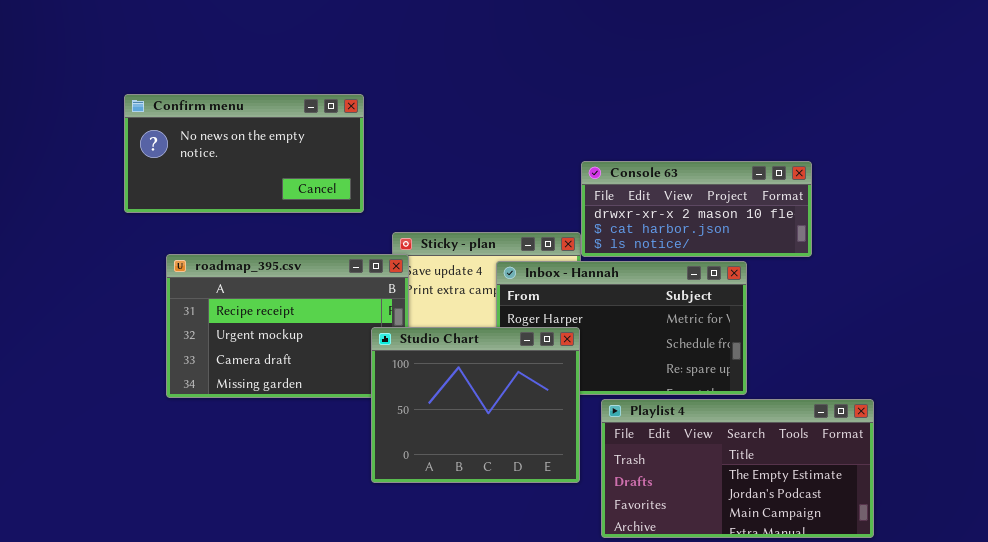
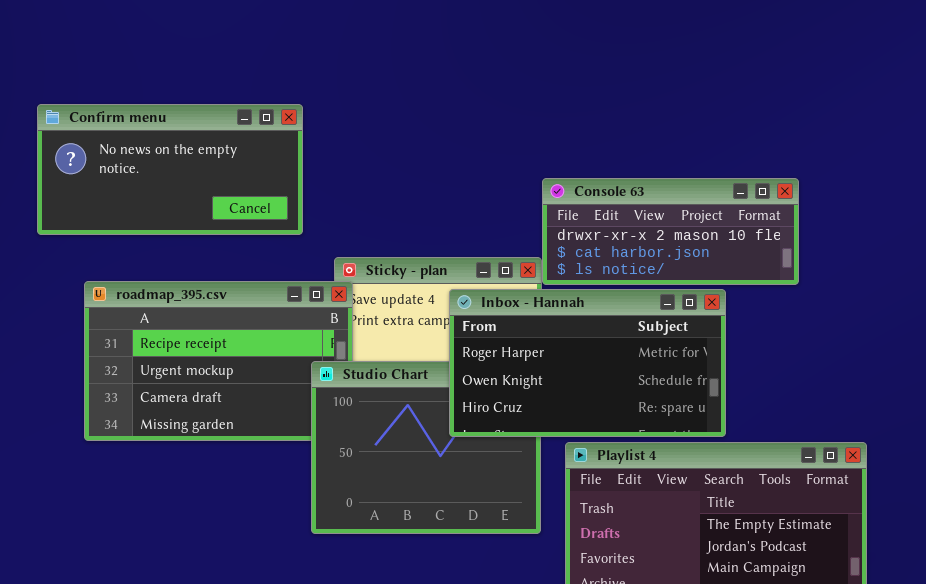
Inbox - Hannah: [496,261,747,395] -> [449,289,726,437], raised

